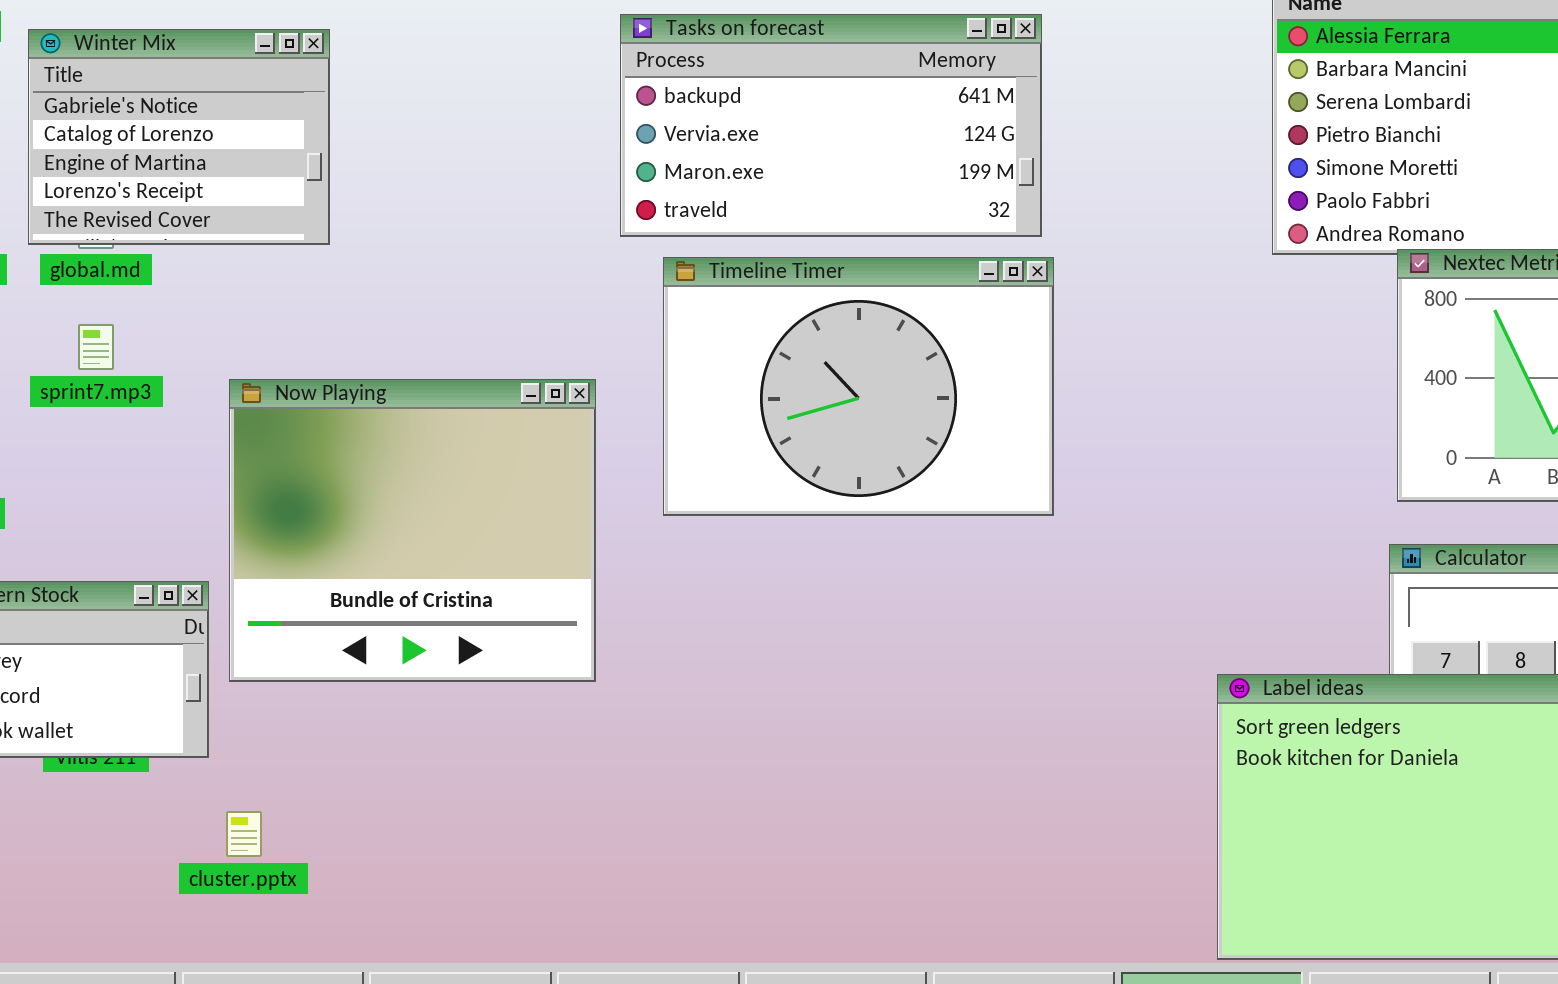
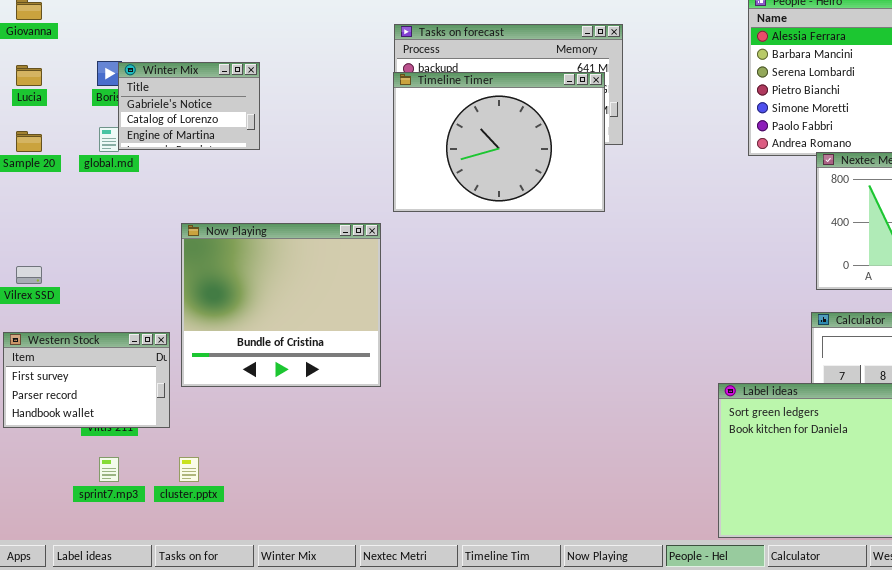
Winter Mix: [28,29,330,245] -> [118,62,260,150], moved, resized
Timeline Timer: [663,257,1054,516] -> [393,72,605,212], moved
sprint7.mp3: [78,324,114,370] -> [99,457,119,482], moved

